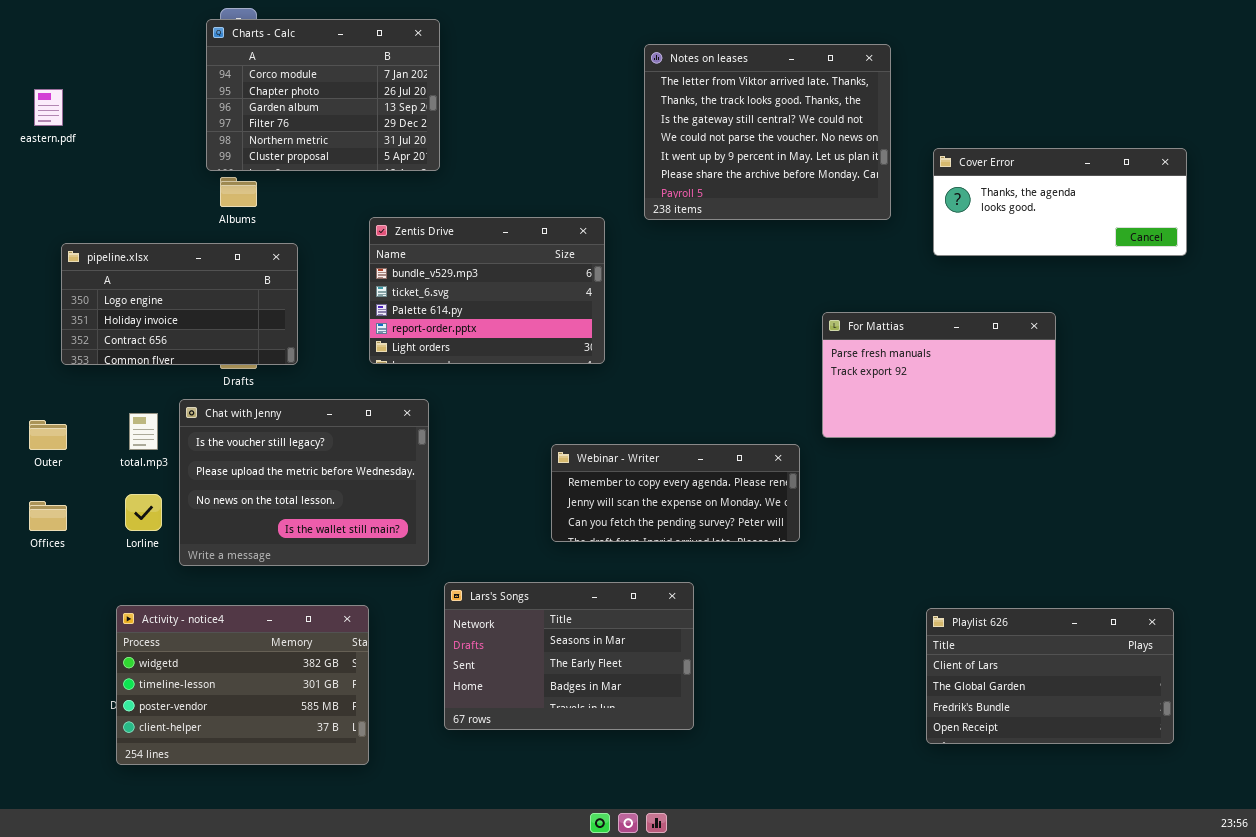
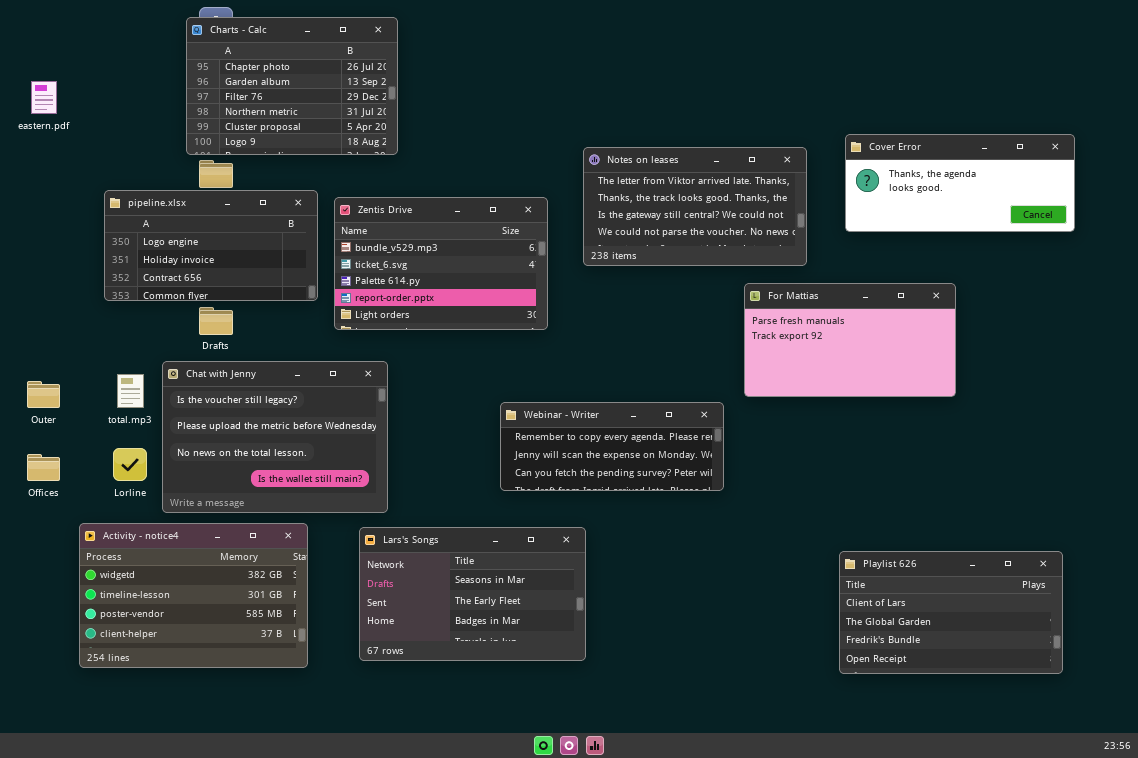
Charts - Calc: [206,19,440,171] -> [186,17,398,155], scrolled down 1 row
Notes on leases: [644,44,891,220] -> [583,147,807,266], moved, resized
pipeline.xlsx: [61,243,298,365] -> [104,190,318,301], moved
Lars's Songs: [444,582,694,730] -> [359,527,586,661], moved
Activity - notice4: [116,605,369,765] -> [79,523,308,668], moved

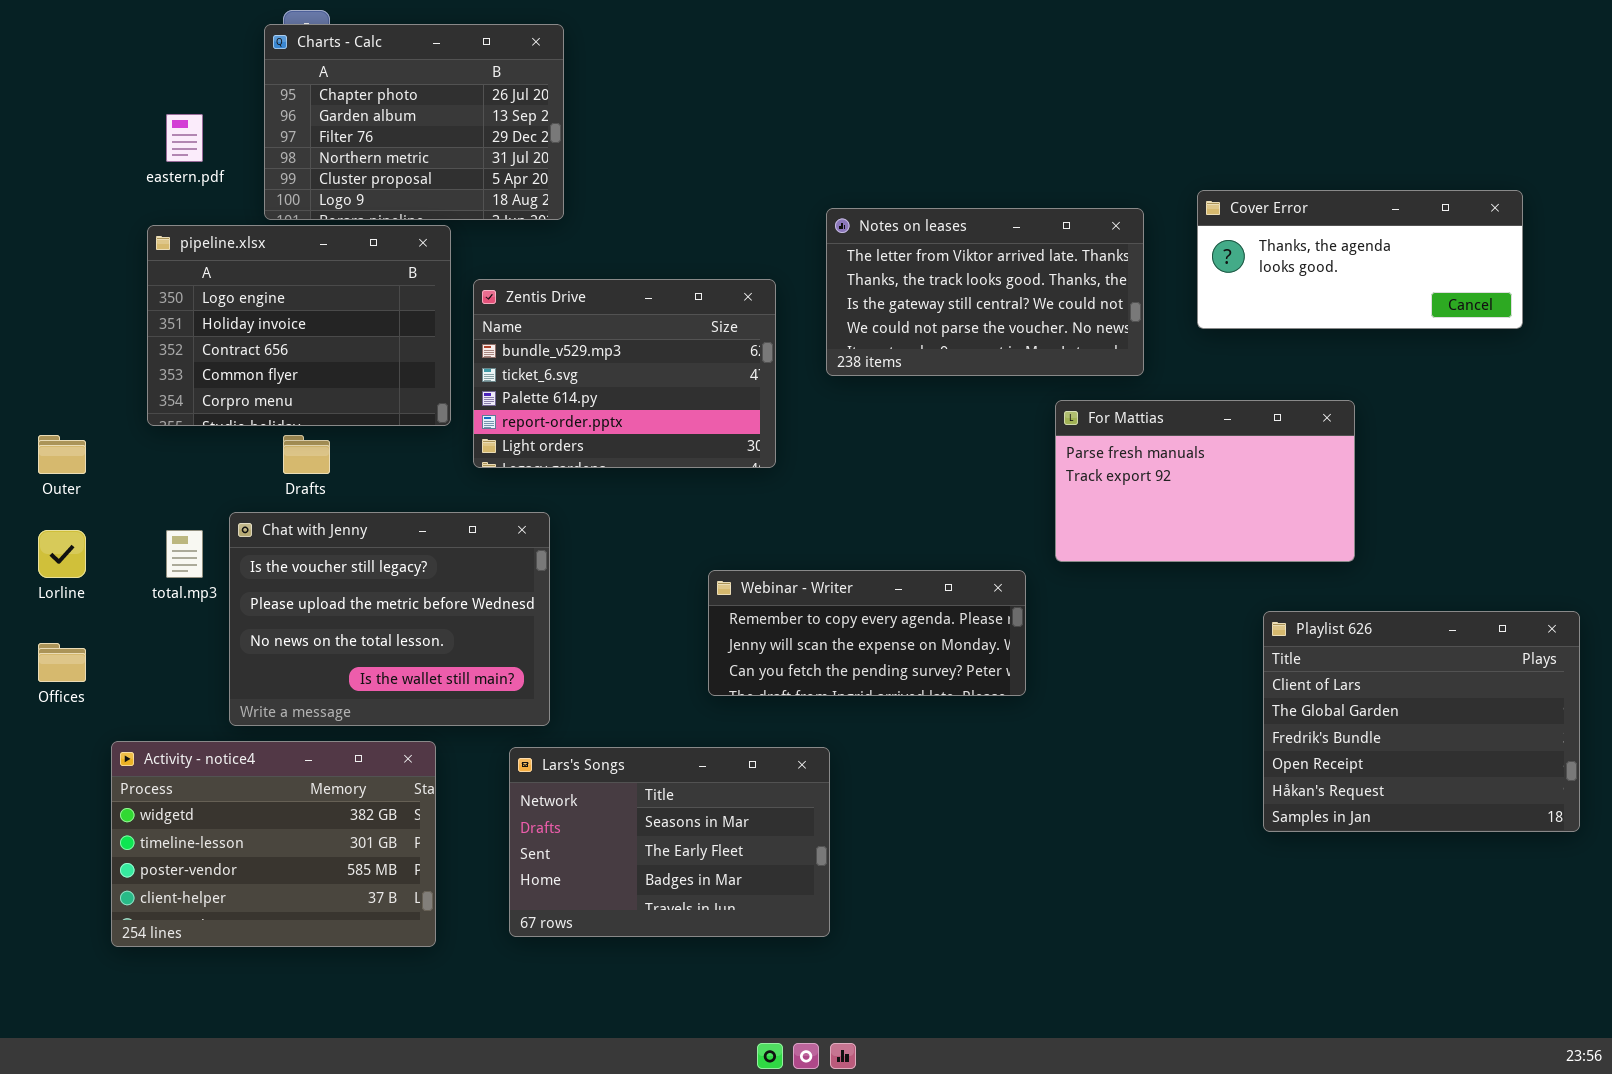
eastern.pdf: [31,81,57,114] -> [166,114,203,162], moved
pipeline.xlsx: [104,190,318,301] -> [147,225,451,426], resized
Outer: [27,381,60,408] -> [38,435,86,474], moved
Lorline: [113,448,147,481] -> [38,530,86,578], moved
Playlist 626: [839,551,1063,674] -> [1263,611,1580,832], moved, resized

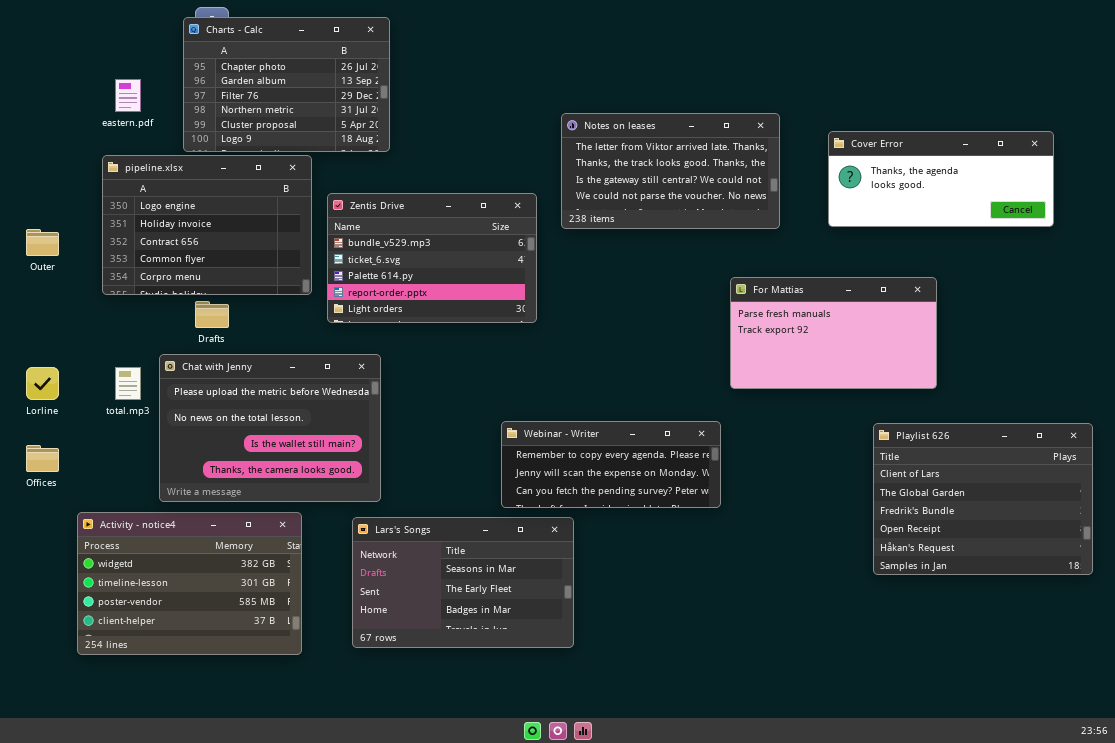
Notes on leases: [826,208,1144,376] -> [561,113,780,229], moved
Outer: [38,435,86,474] -> [26,229,59,256], moved
Chat with Jenny: [229,512,550,726] -> [159,354,381,502], scrolled down 1 row
Webinar - Writer: [708,570,1026,696] -> [501,421,721,508], moved

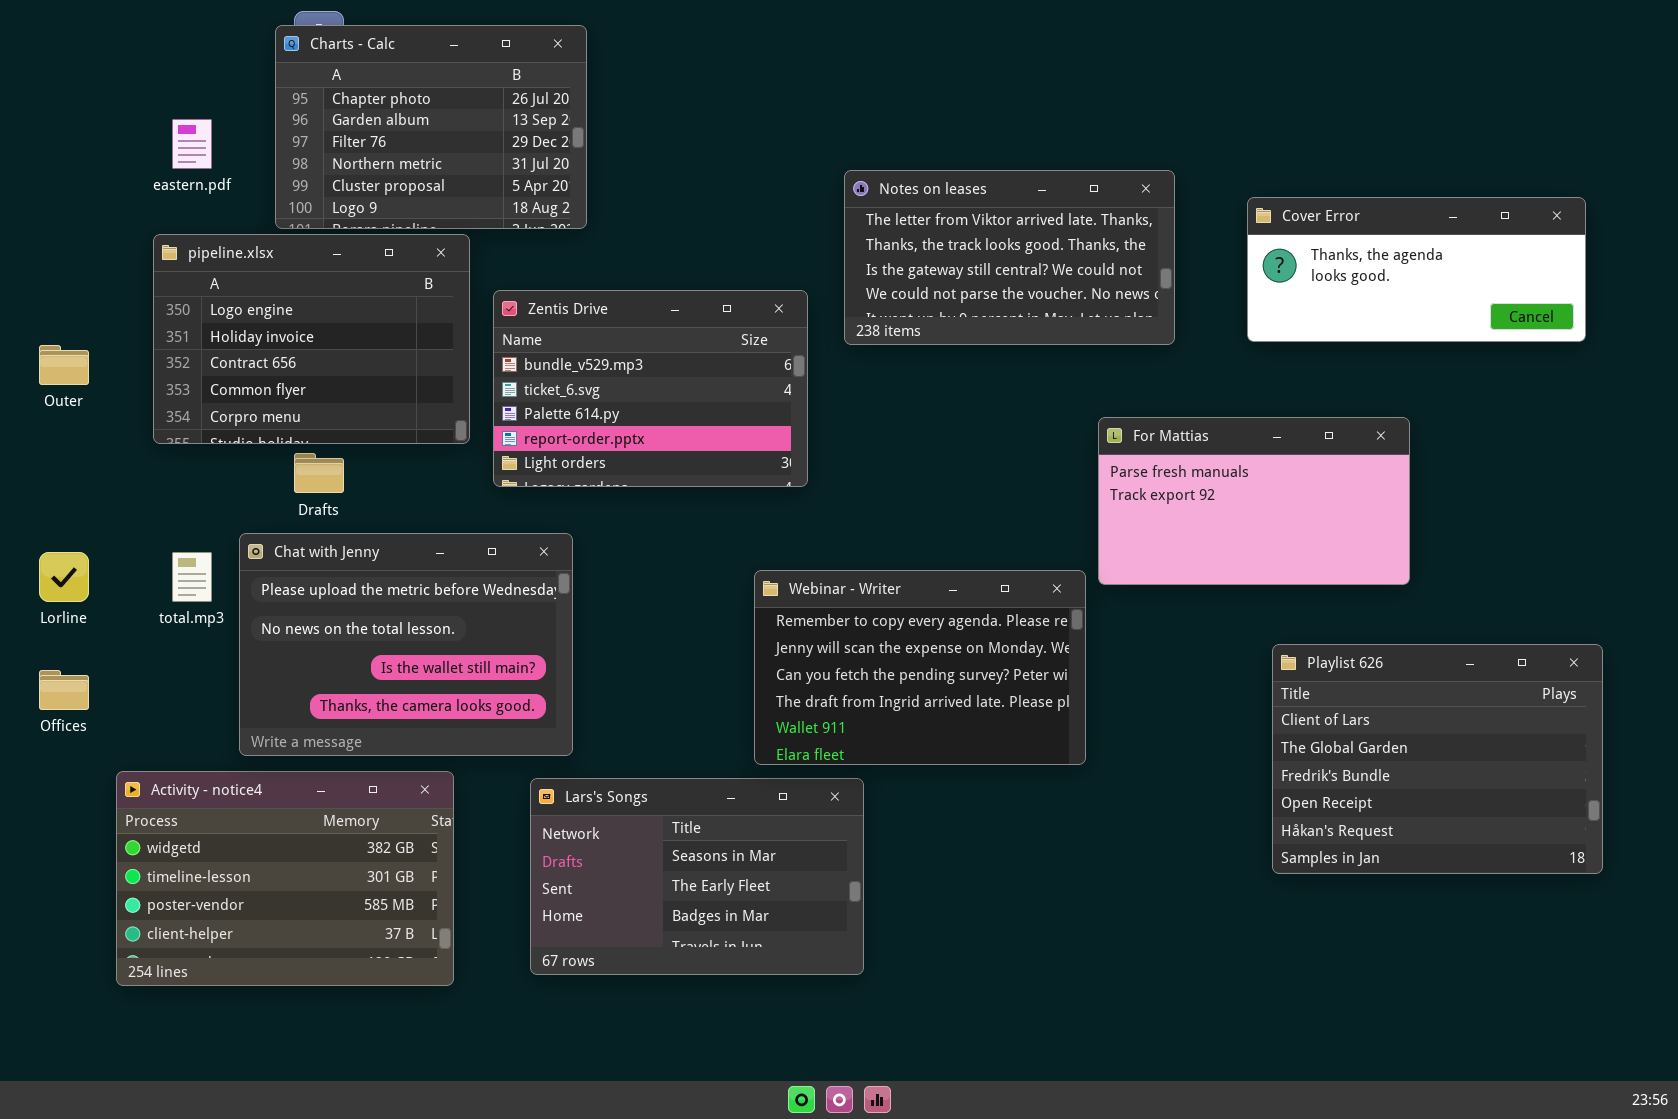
Webinar - Writer: [501,421,721,508] -> [754,570,1086,765], resized
Playlist 626: [873,423,1093,575] -> [1272,644,1603,874], moved

